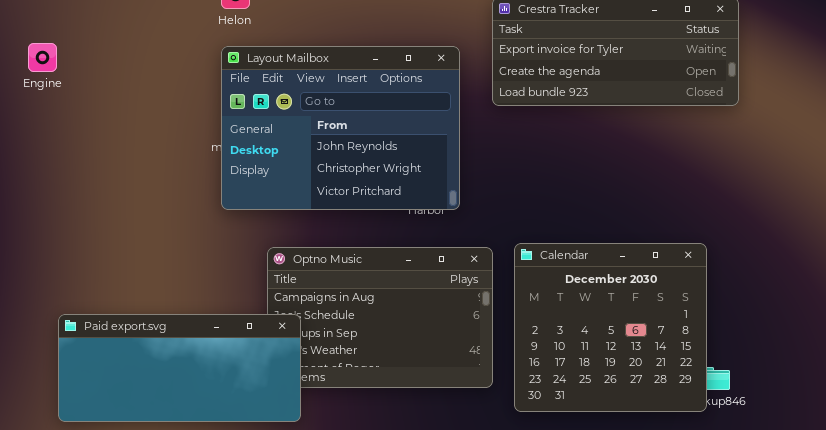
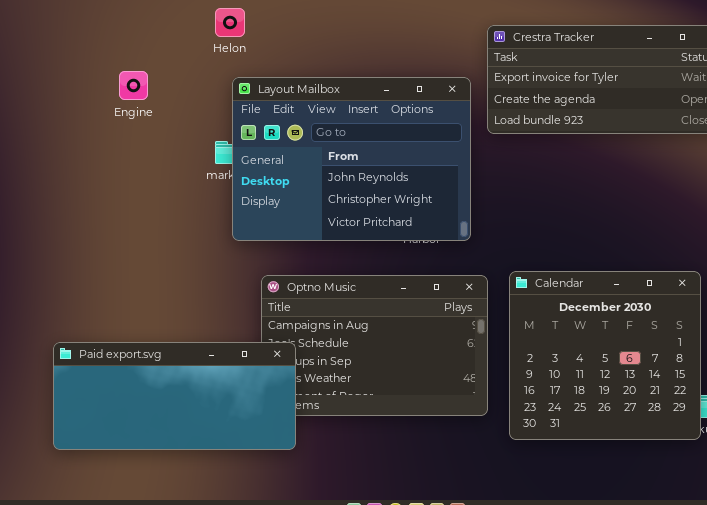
Engine: [28,43,57,72] -> [119,71,148,100], moved
Layout Mailbox: [221,46,460,210] -> [232,77,471,241], moved

